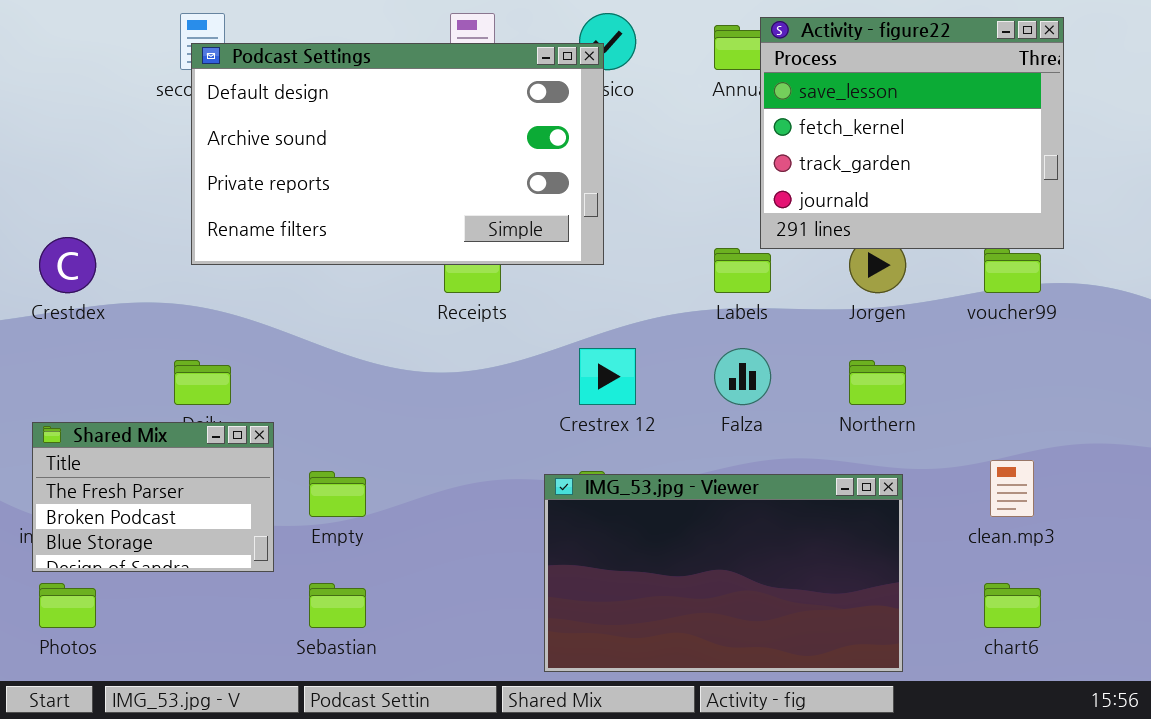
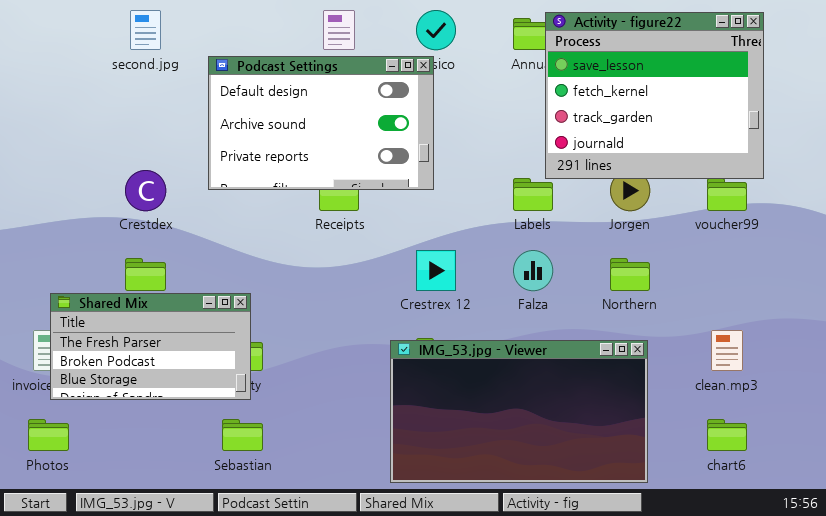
Podcast Settings: [191,43,604,265] -> [208,56,434,190], resized
Crestdex: [39,237,96,293] -> [125,170,166,211], moved
Shared Mix: [32,422,274,572] -> [50,293,251,400], moved, resized

